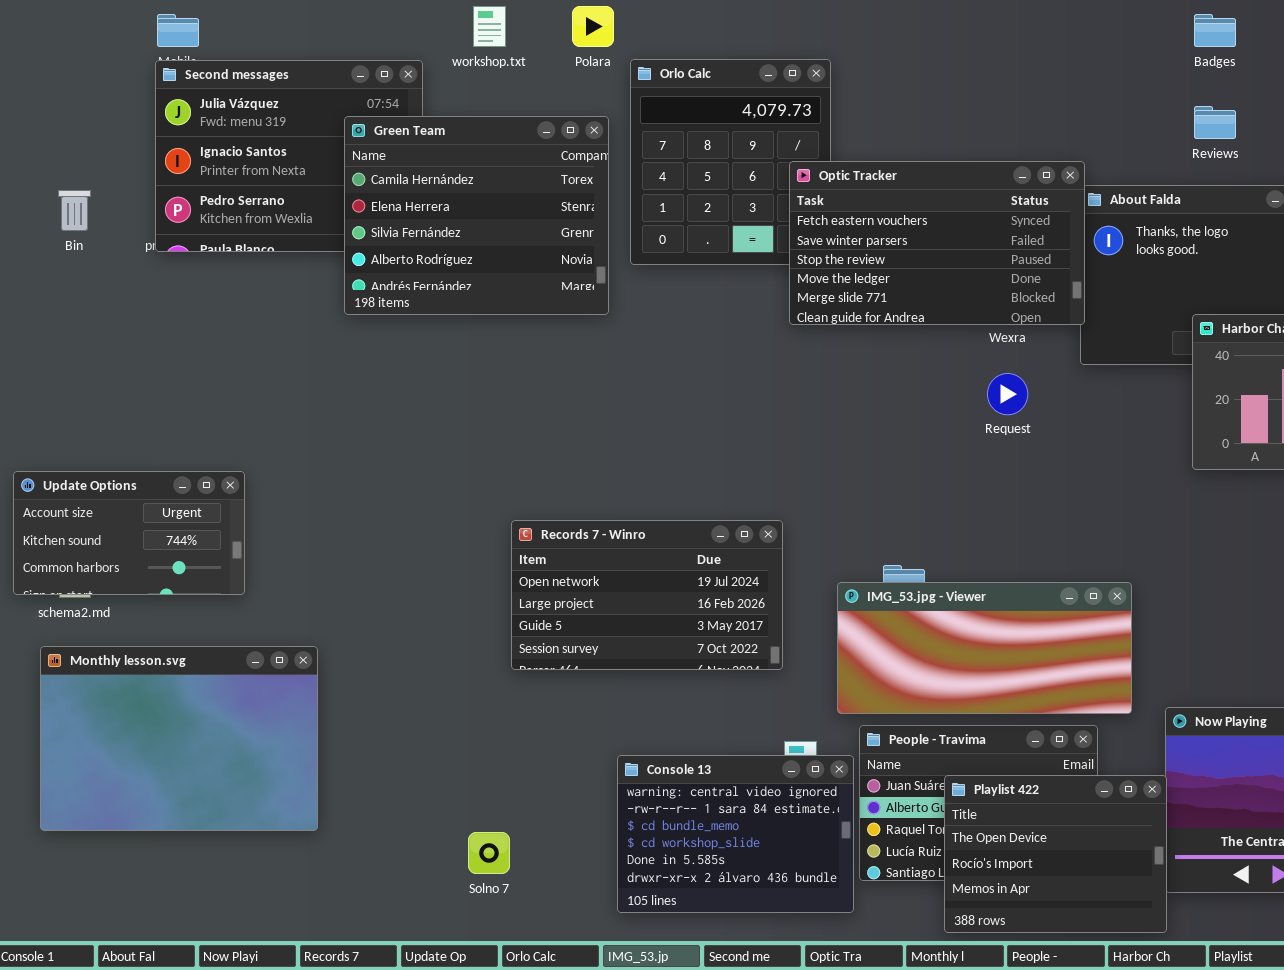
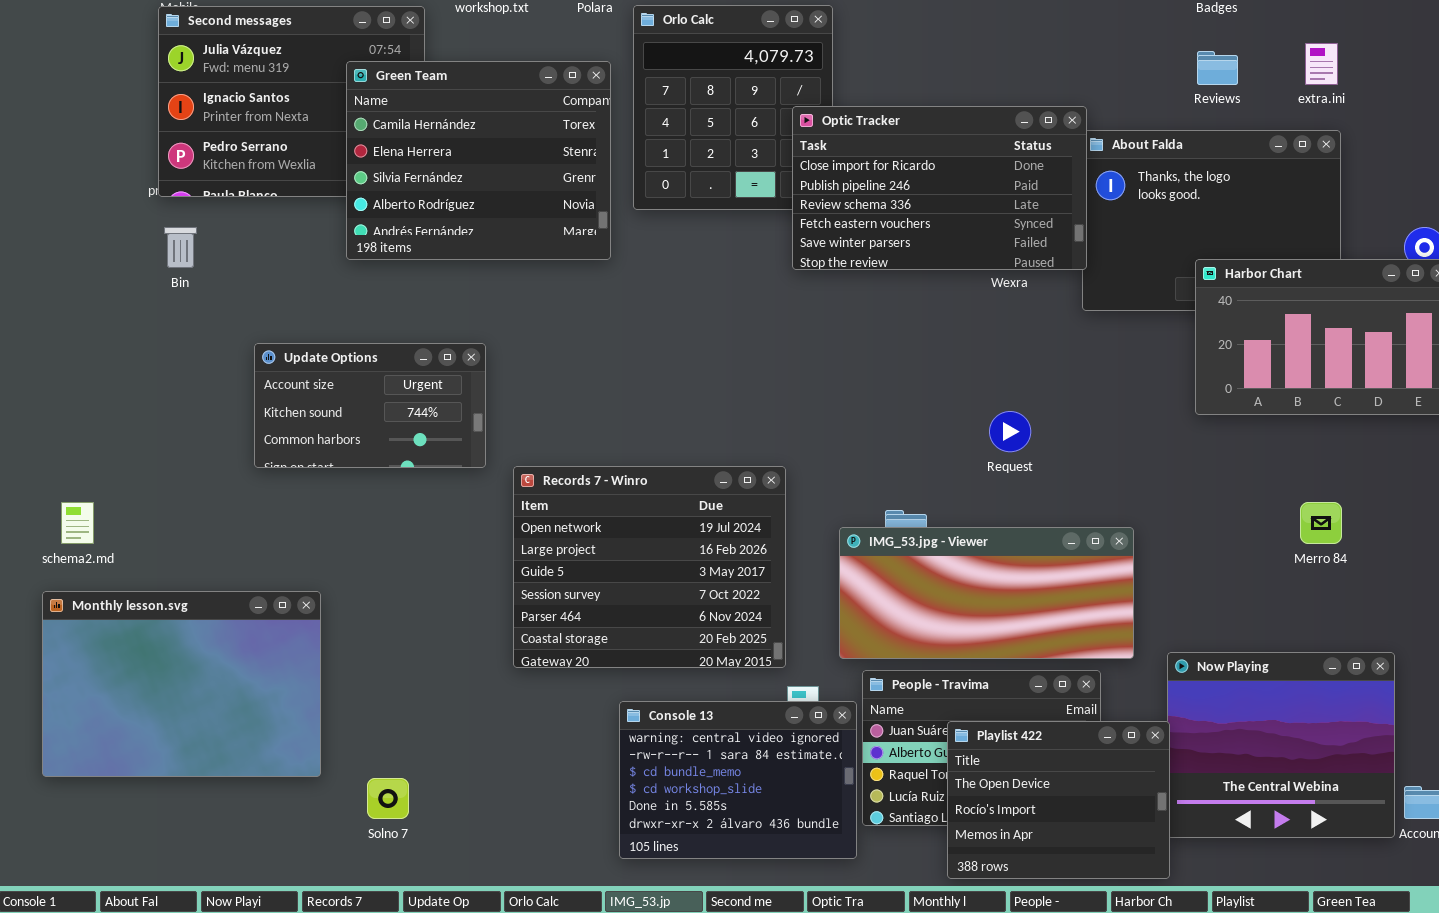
Optic Tracker: [789,161,1085,325] -> [792,106,1087,270], scrolled up 3 rows
Bin: [58,190,91,231] -> [164,227,197,268], moved
Request: [987,373,1028,415] -> [989,411,1031,452], moved
Update Options: [13,471,245,595] -> [254,343,486,468], moved
Records 7 - Winro: [511,520,783,670] -> [513,466,786,668], resized
Solno 7: [468,832,510,874] -> [367,778,409,819], moved

